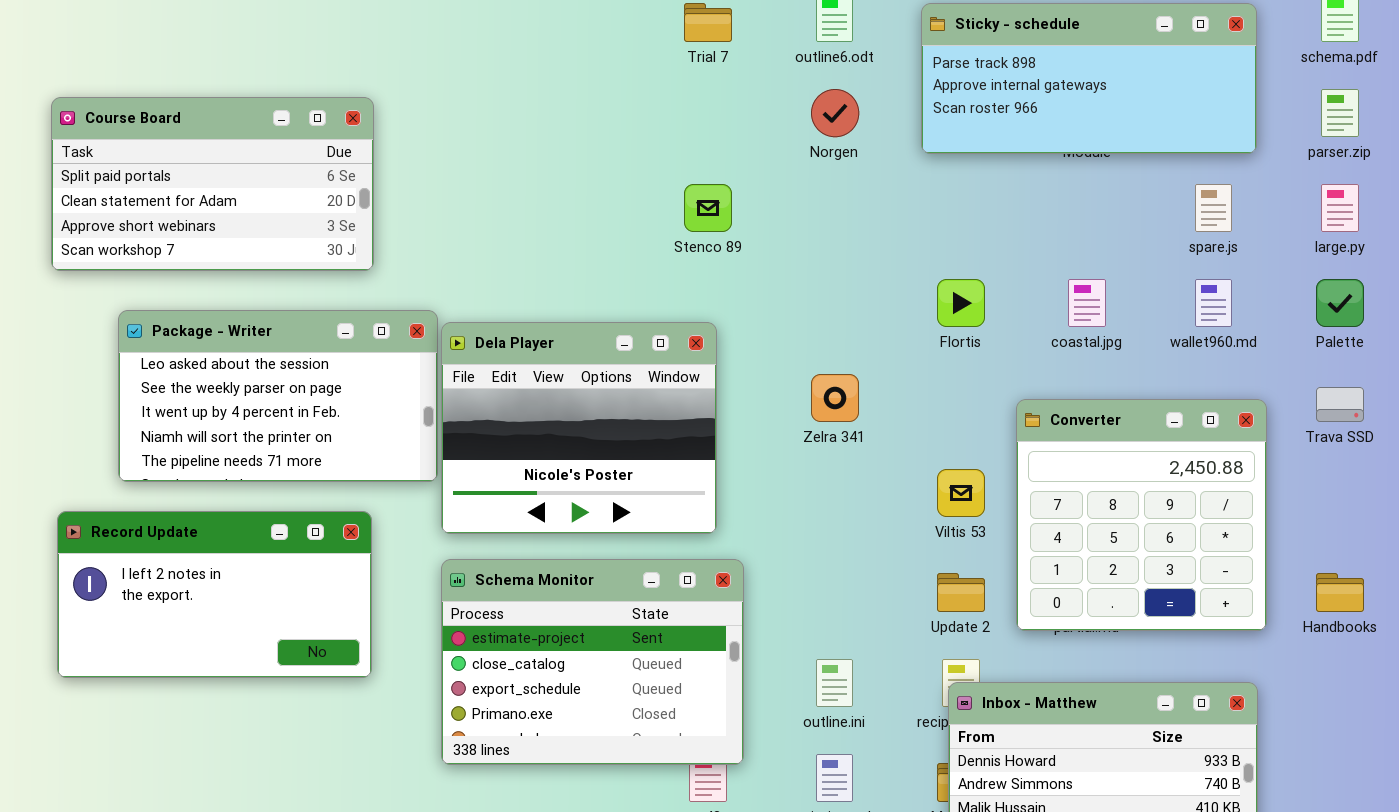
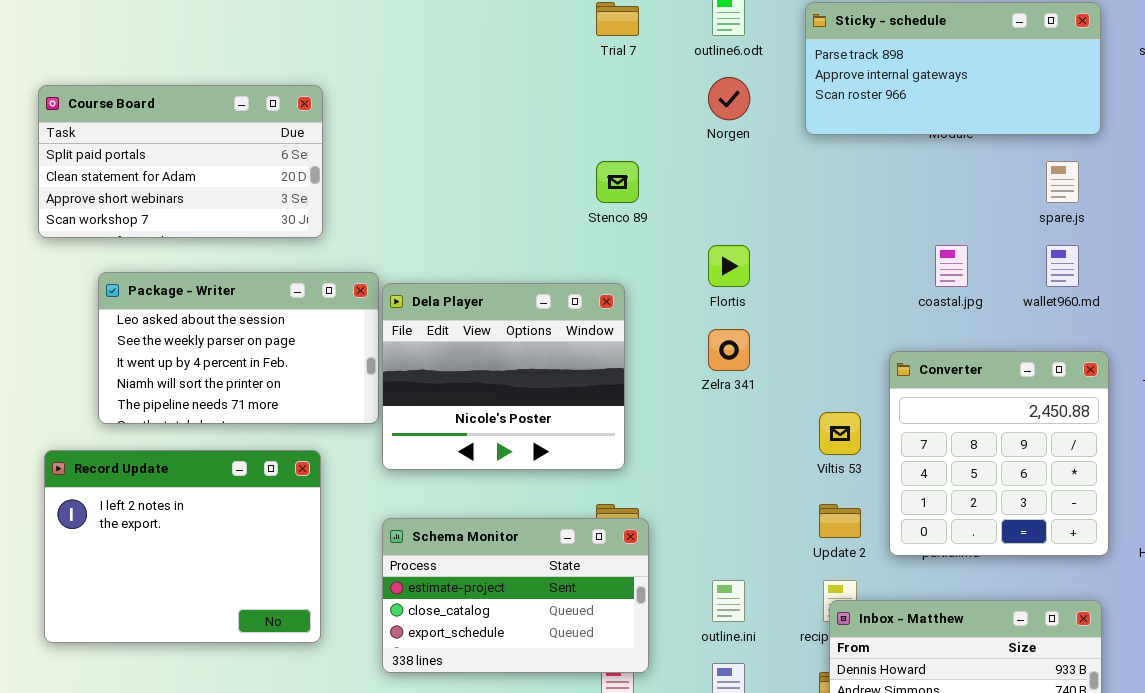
Flortis: [937,279,985,327] -> [708,245,750,287], moved
Record Update: [57,511,372,678] -> [44,450,321,643], resized
Schema Monitor: [441,559,744,765] -> [382,518,649,673], resized

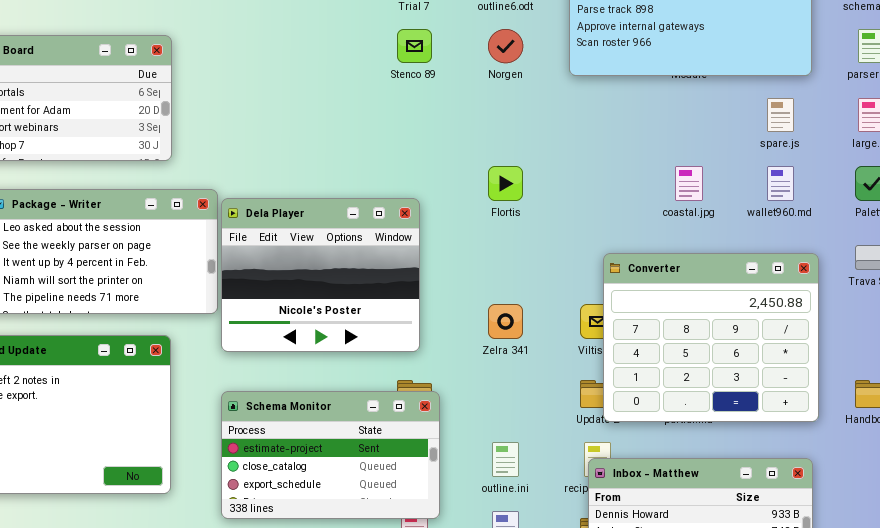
Stenco 89: [596,161,639,203] -> [397,29,432,63], moved
Zelra 341: [708,329,750,371] -> [488,304,523,339], moved
Converter: [889,351,1109,556] -> [603,253,819,422], resized

